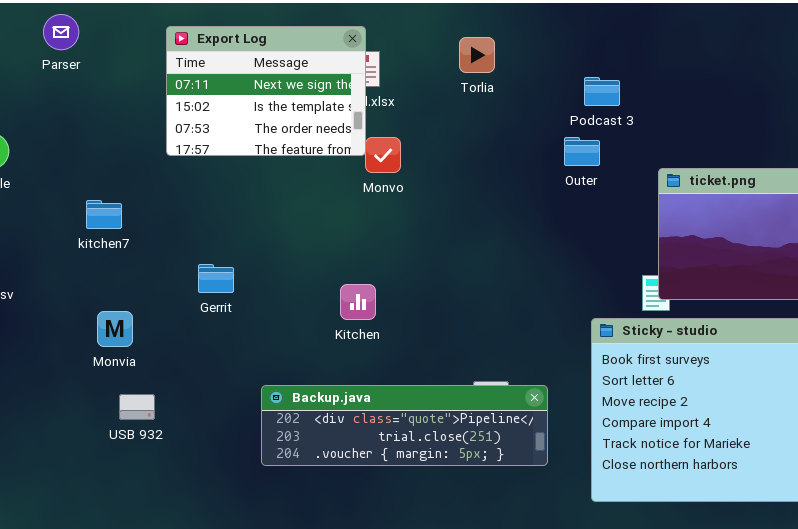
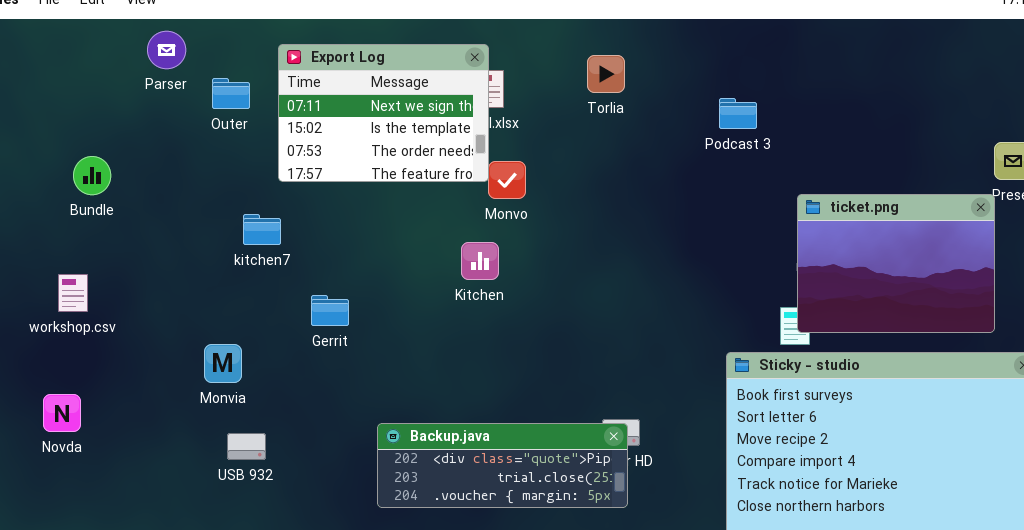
Outer: [564,137,600,166] -> [212,78,250,109], moved
kitchen7: [86,200,122,229] -> [243,214,281,245], moved
Kitchen: [340,284,376,320] -> [461,242,499,280], moved
Backup.java: [261,385,548,466] -> [377,423,628,508], resized

